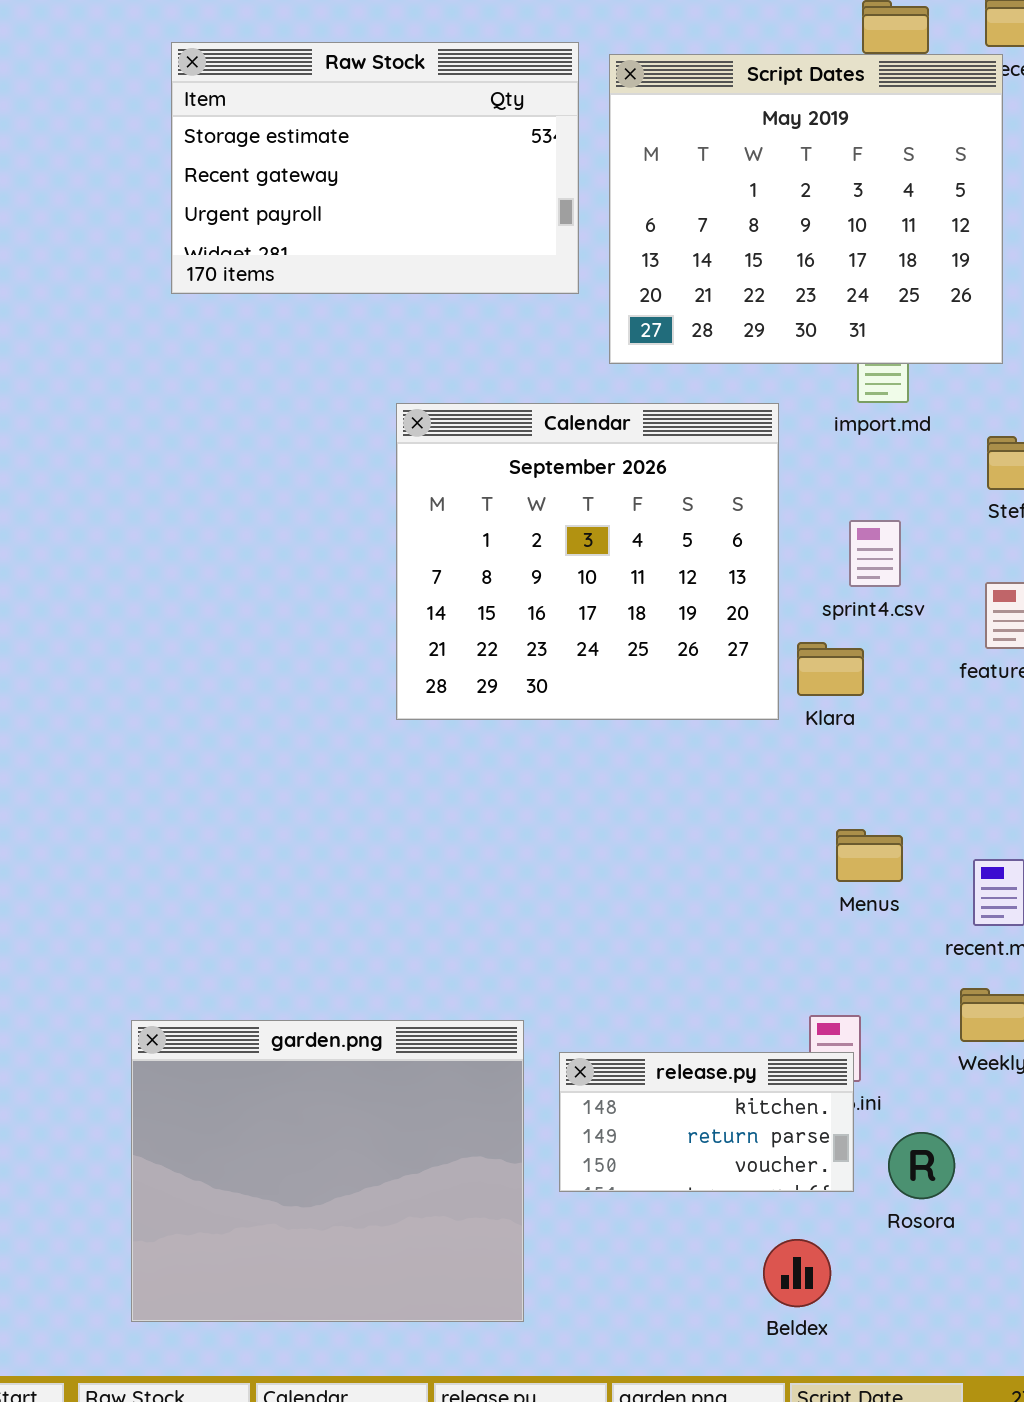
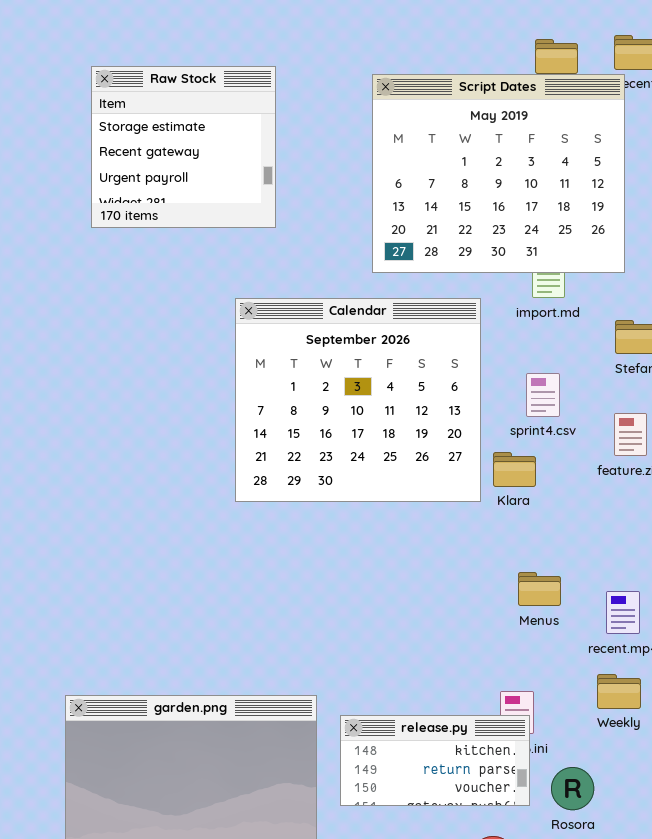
Raw Stock: [171,42,579,294] -> [91,66,276,228], resized

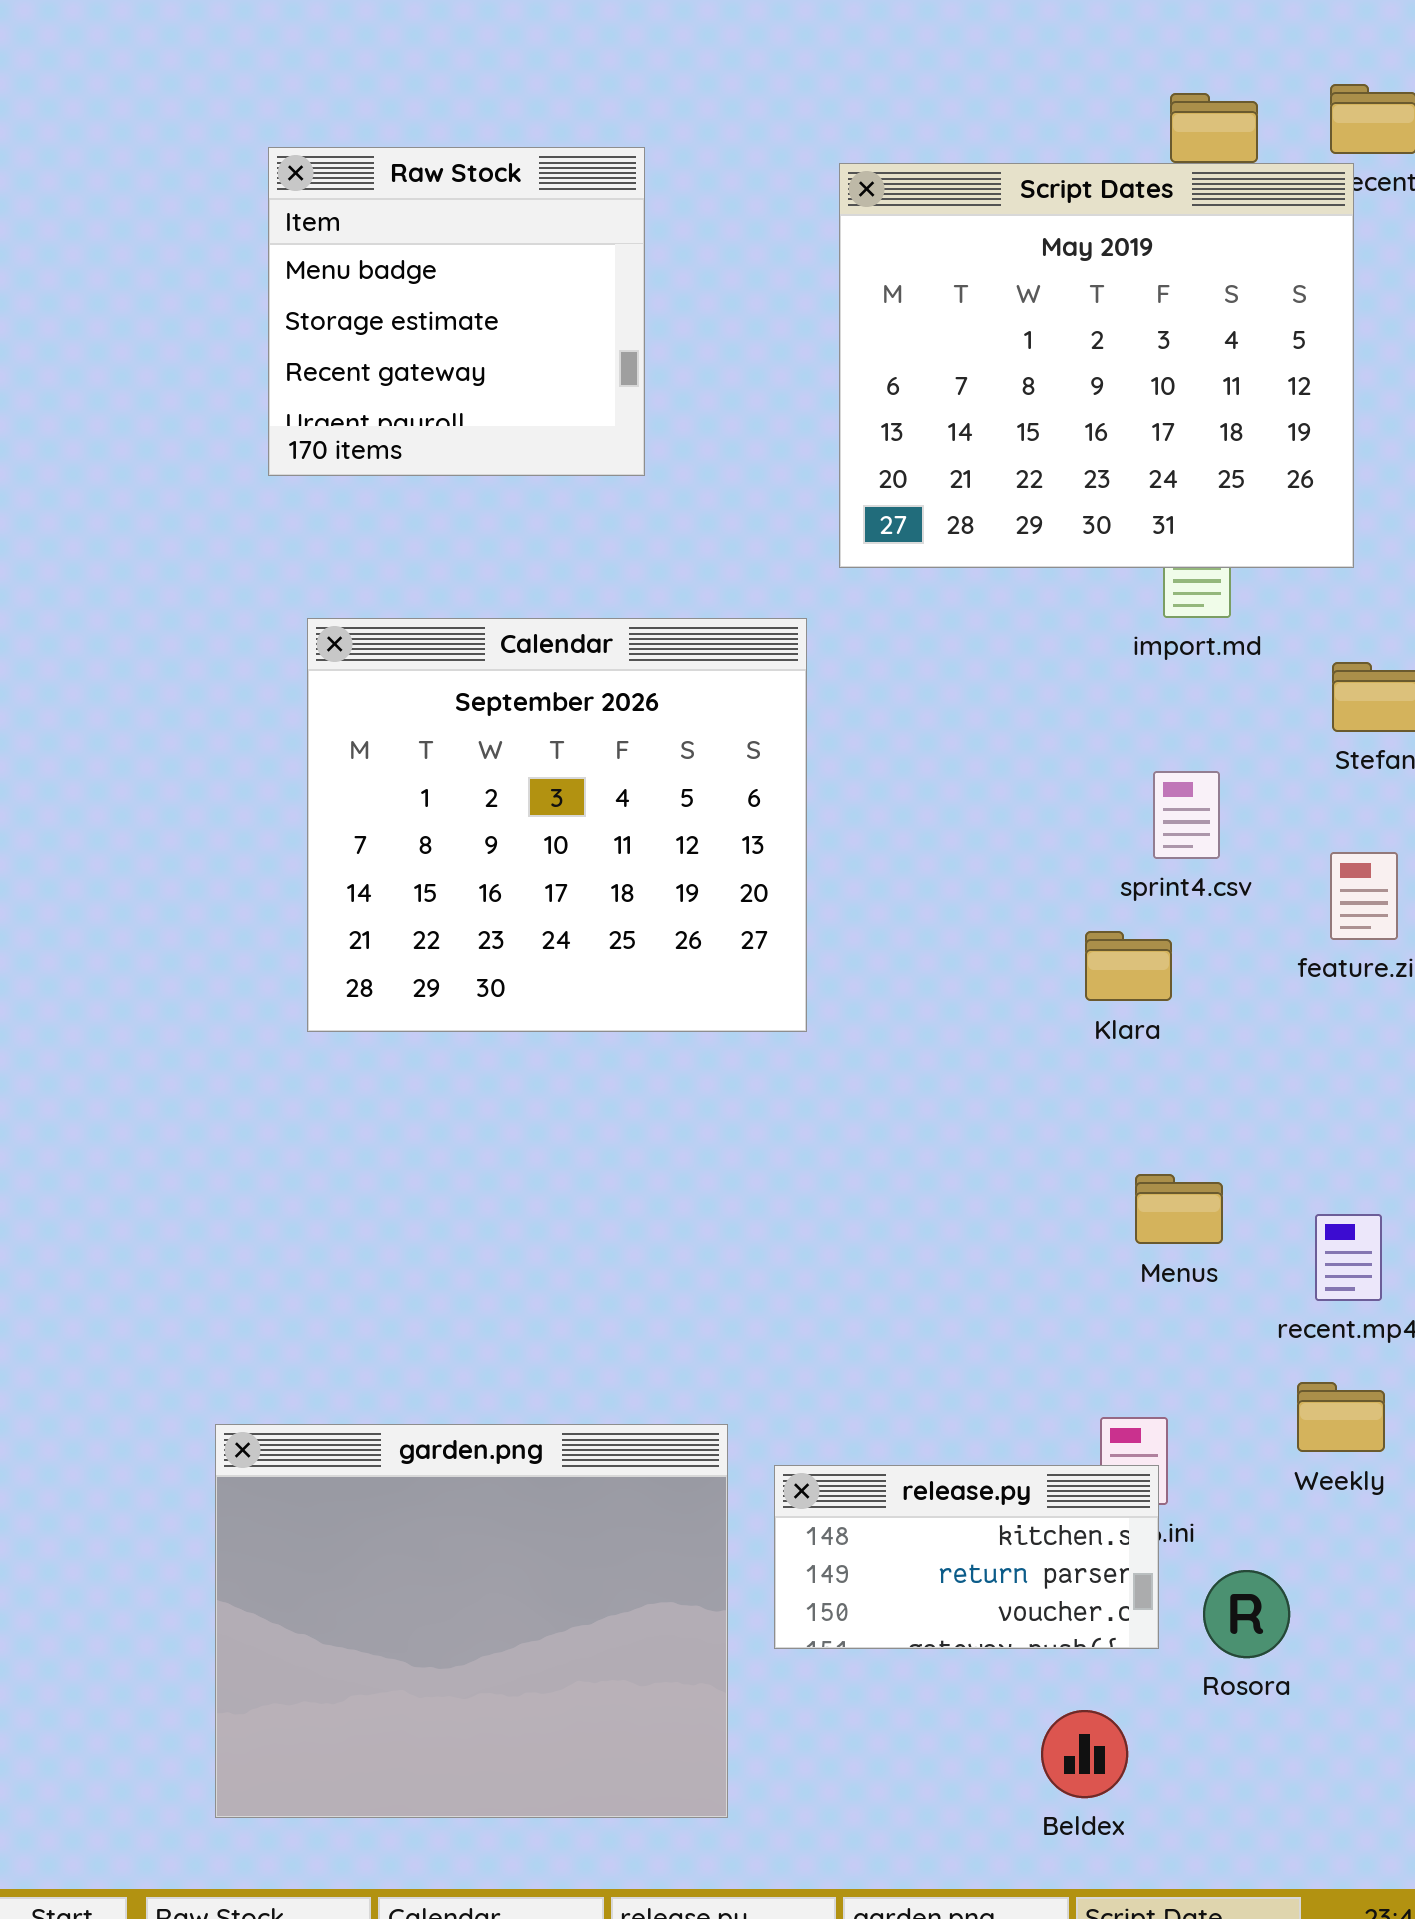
Raw Stock: [91,66,276,228] -> [268,147,645,476], scrolled up 1 row
Calendar: [235,298,481,502] -> [307,618,807,1032], moved

